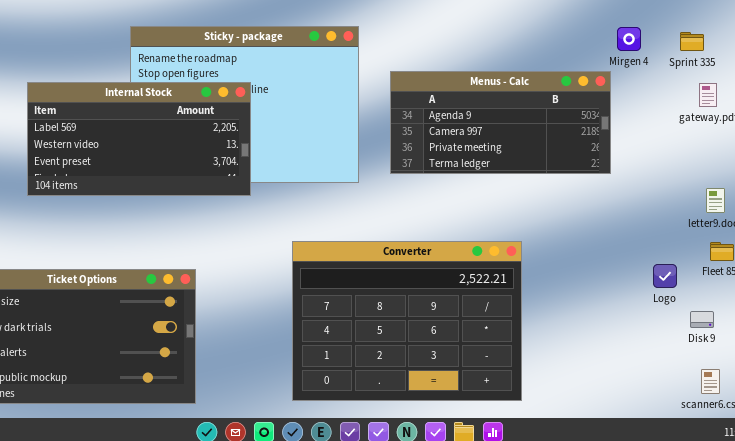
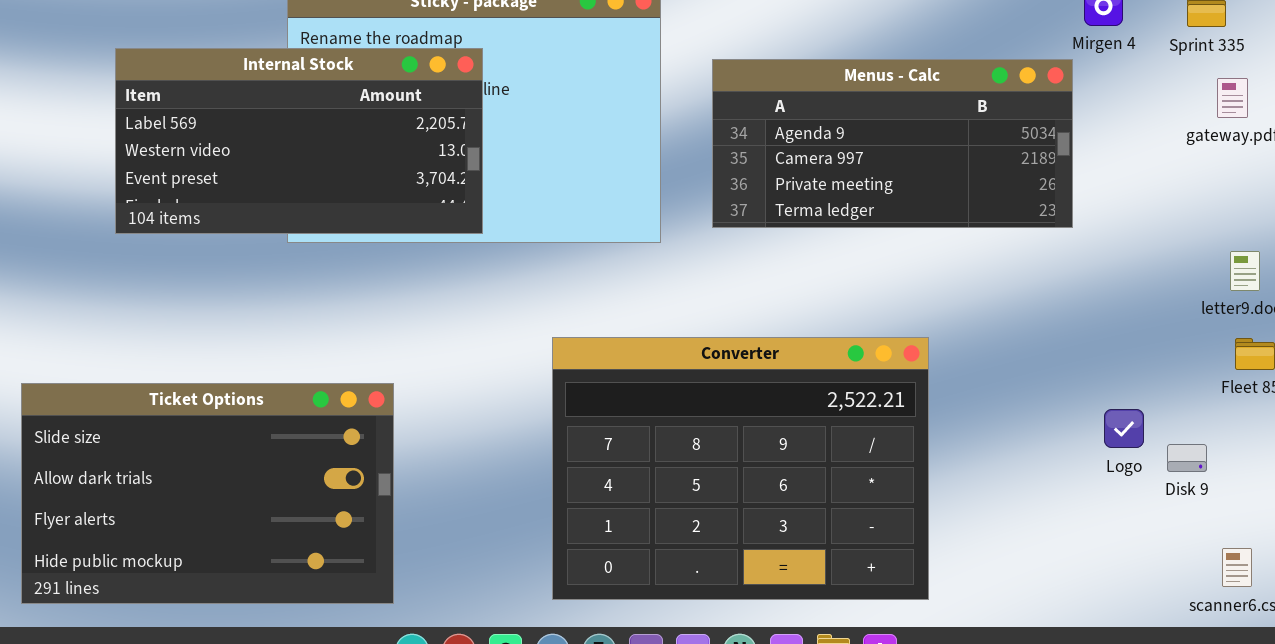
Internal Stock: [27,82,251,196] -> [115,48,483,234], moved
Logo: [653,264,677,288] -> [1104,409,1144,448], moved
Disk 9: [690,311,714,328] -> [1167,444,1207,472], moved

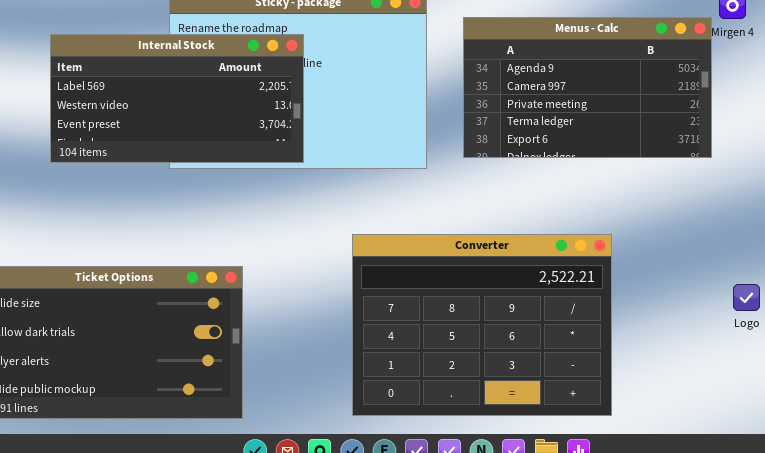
Menus - Calc: [712,59,1073,228] -> [463,17,712,158], resized

